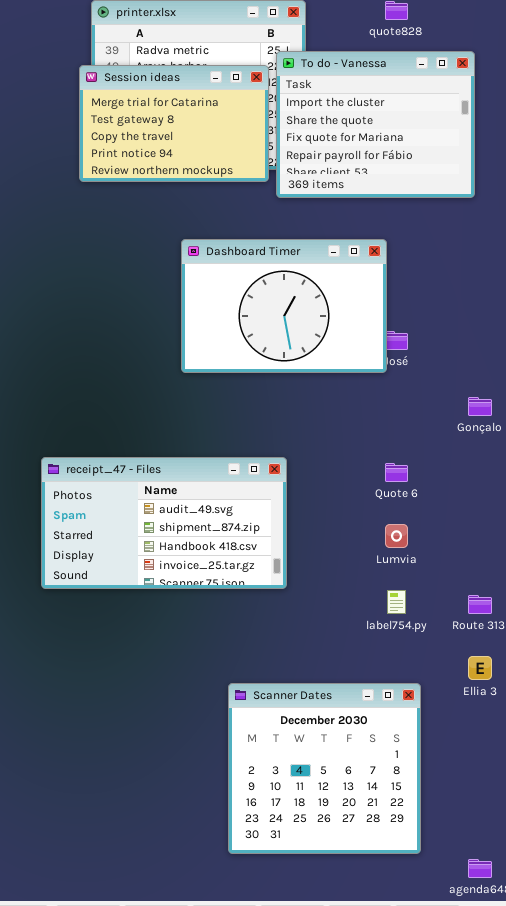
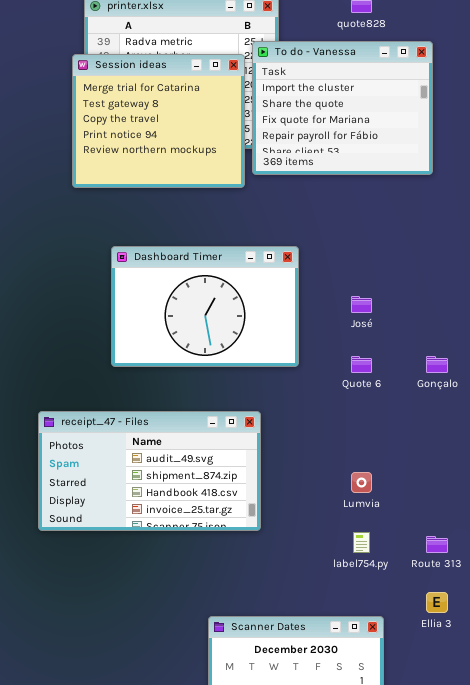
Session ideas: [79,65,269,182] -> [72,54,245,188], resized
Dashboard Timer: [181,239,387,373] -> [111,246,299,367], moved
Quote 6: [385,463,408,482] -> [351,356,372,373], moved

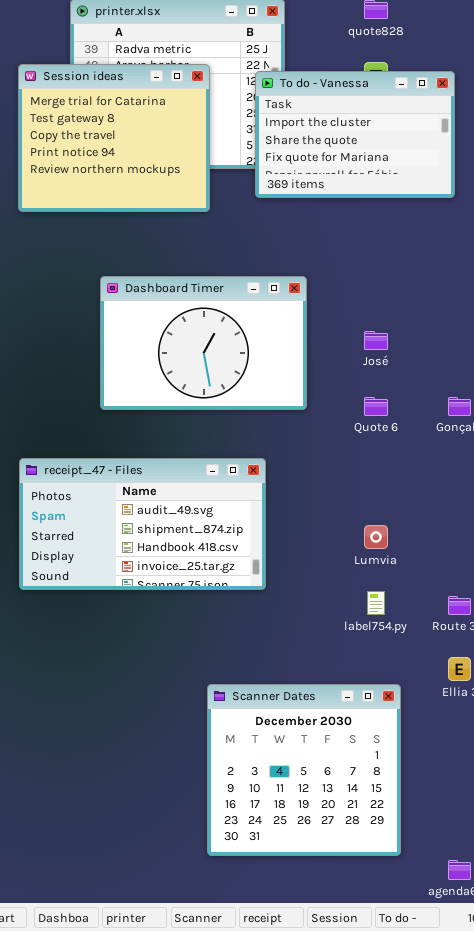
To do - Vanessa: [252,41,433,175] -> [255,71,455,198], resized
Session ideas: [72,54,245,188] -> [18,64,210,212], moved

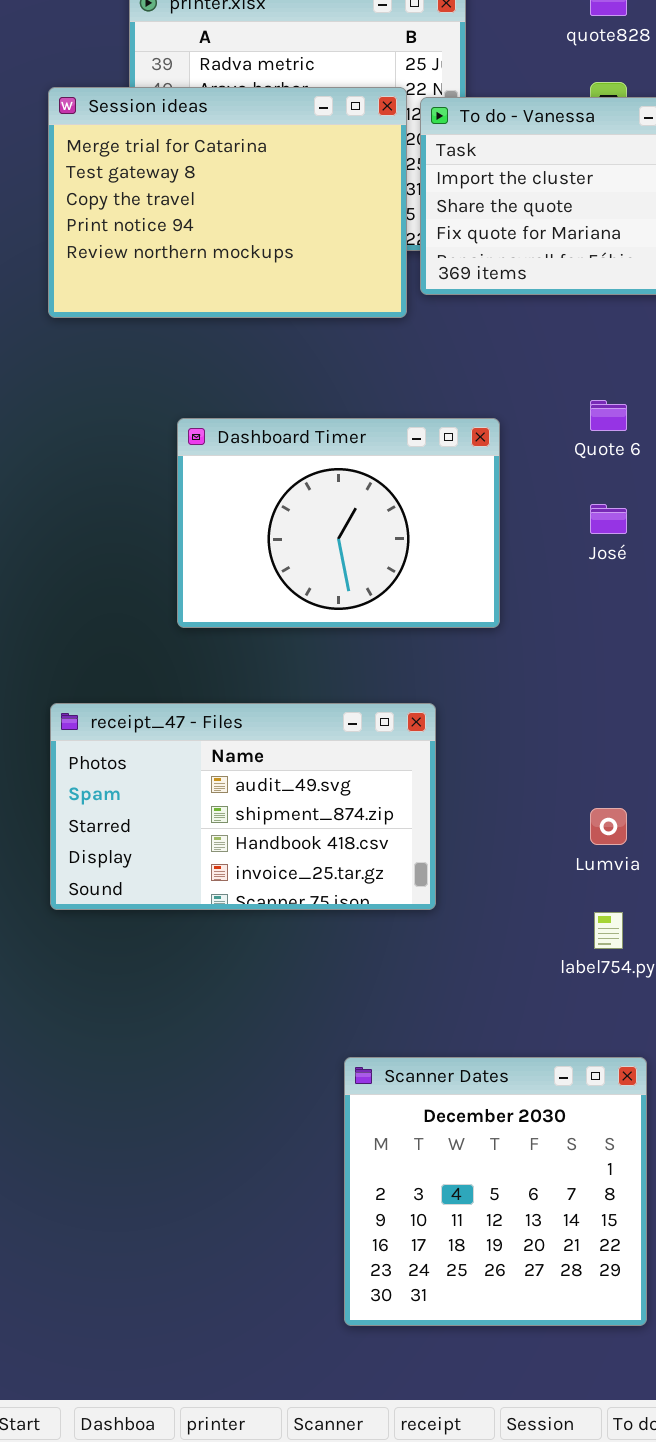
Session ideas: [18,64,210,212] -> [48,87,407,318], resized
Quote 6: [364,397,388,416] -> [590,400,627,431], moved

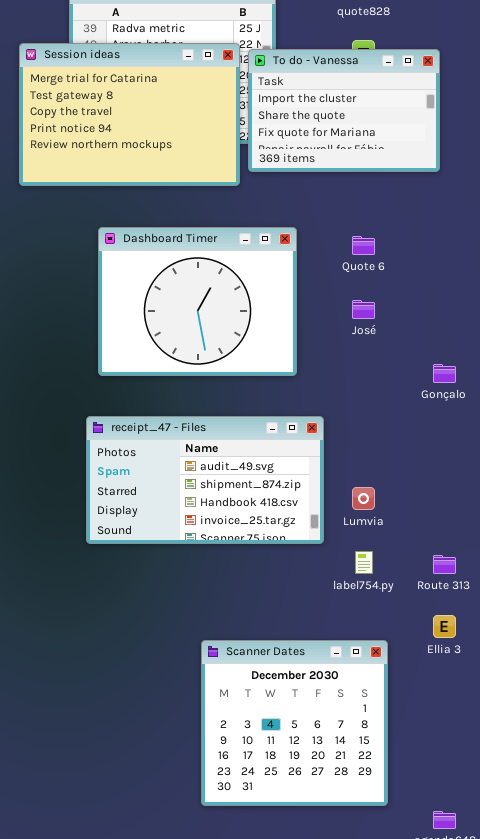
Dashboard Timer: [177,418,500,628] -> [98,227,297,376], resized
receipt_47 - Files: [50,703,436,910] -> [86,416,324,544], moved

